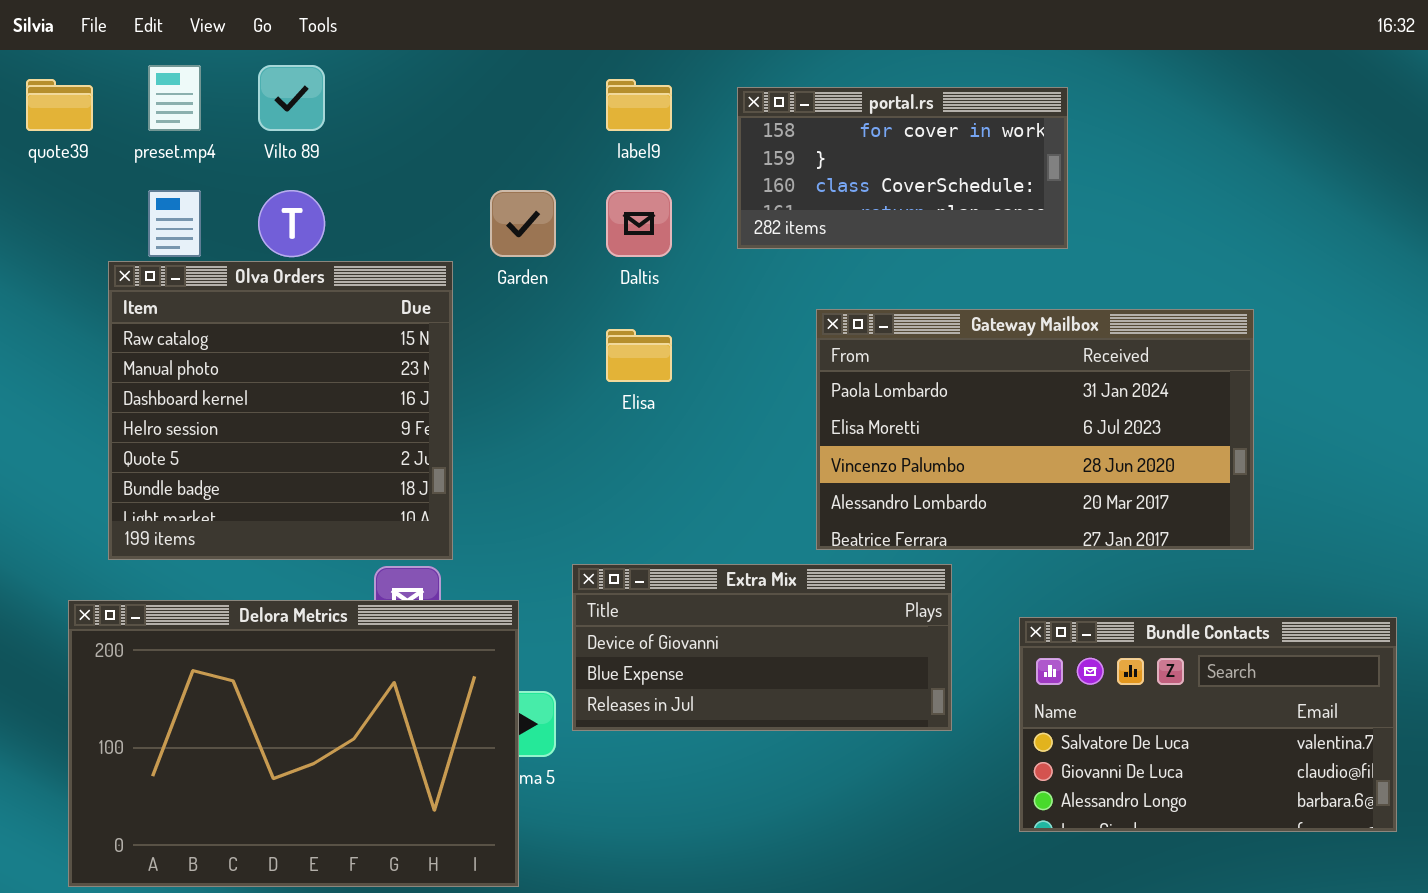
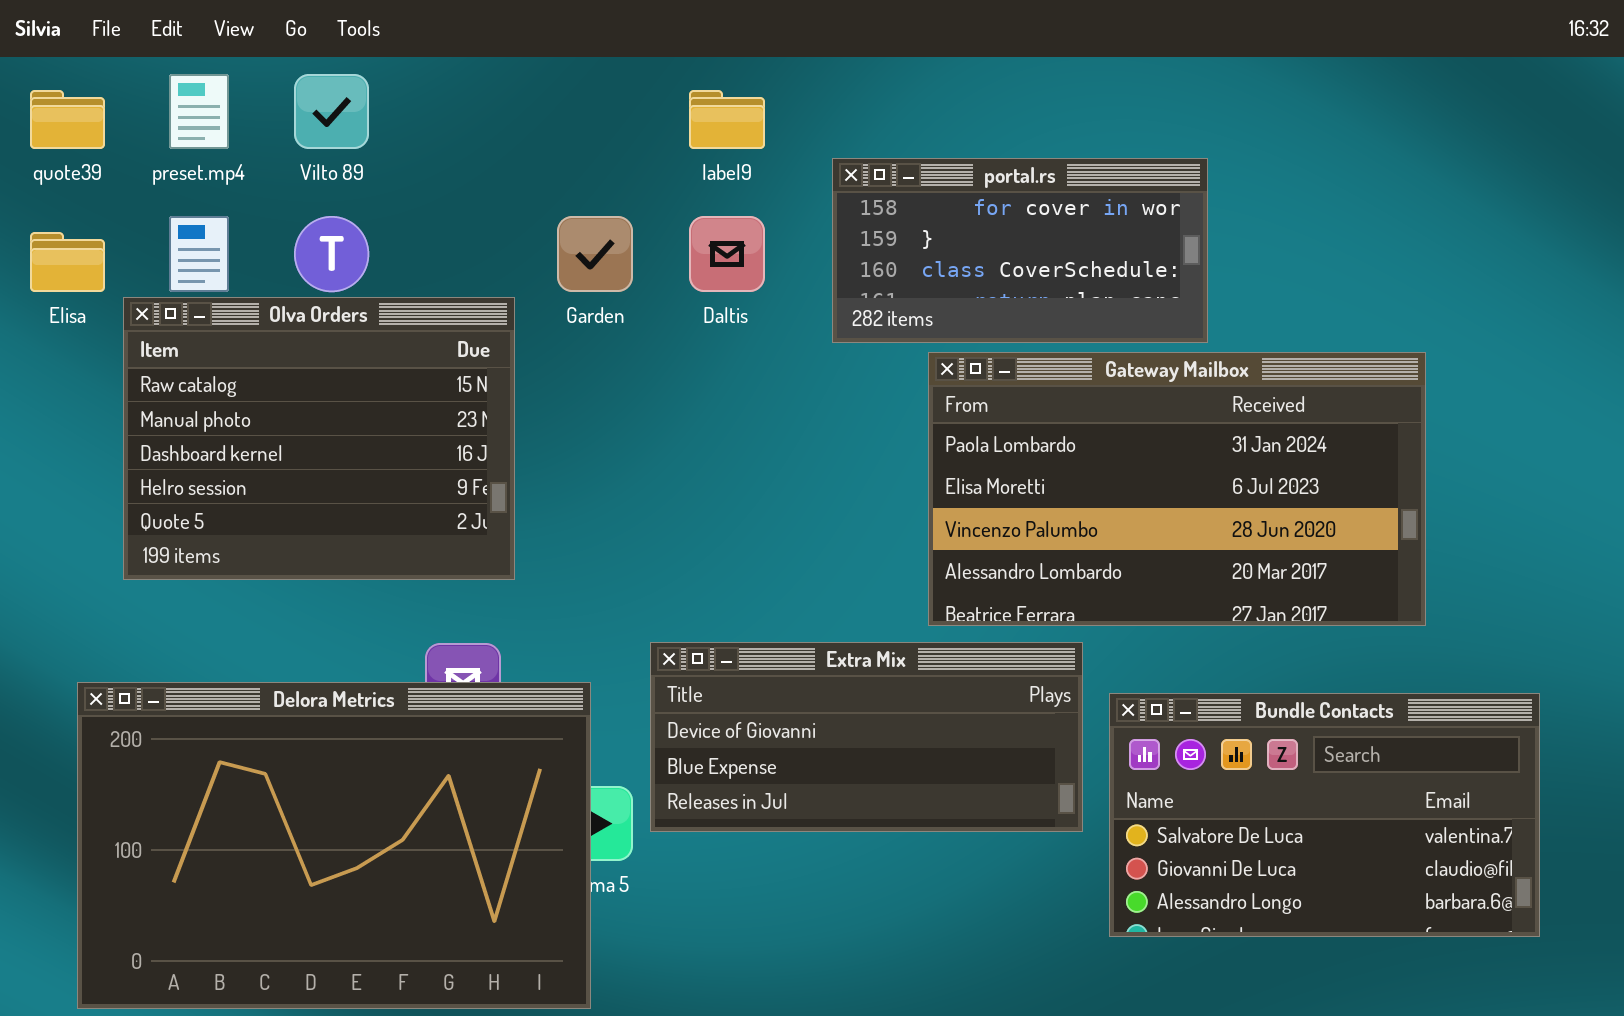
portal.rs: [737,87,1068,249] -> [832,158,1208,343], moved
Olva Orders: [108,261,453,560] -> [123,297,515,580], resized
Elisa: [606,329,672,382] -> [30,232,105,292], moved
Bundle Contacts: [1019,617,1397,832] -> [1109,693,1540,937], moved

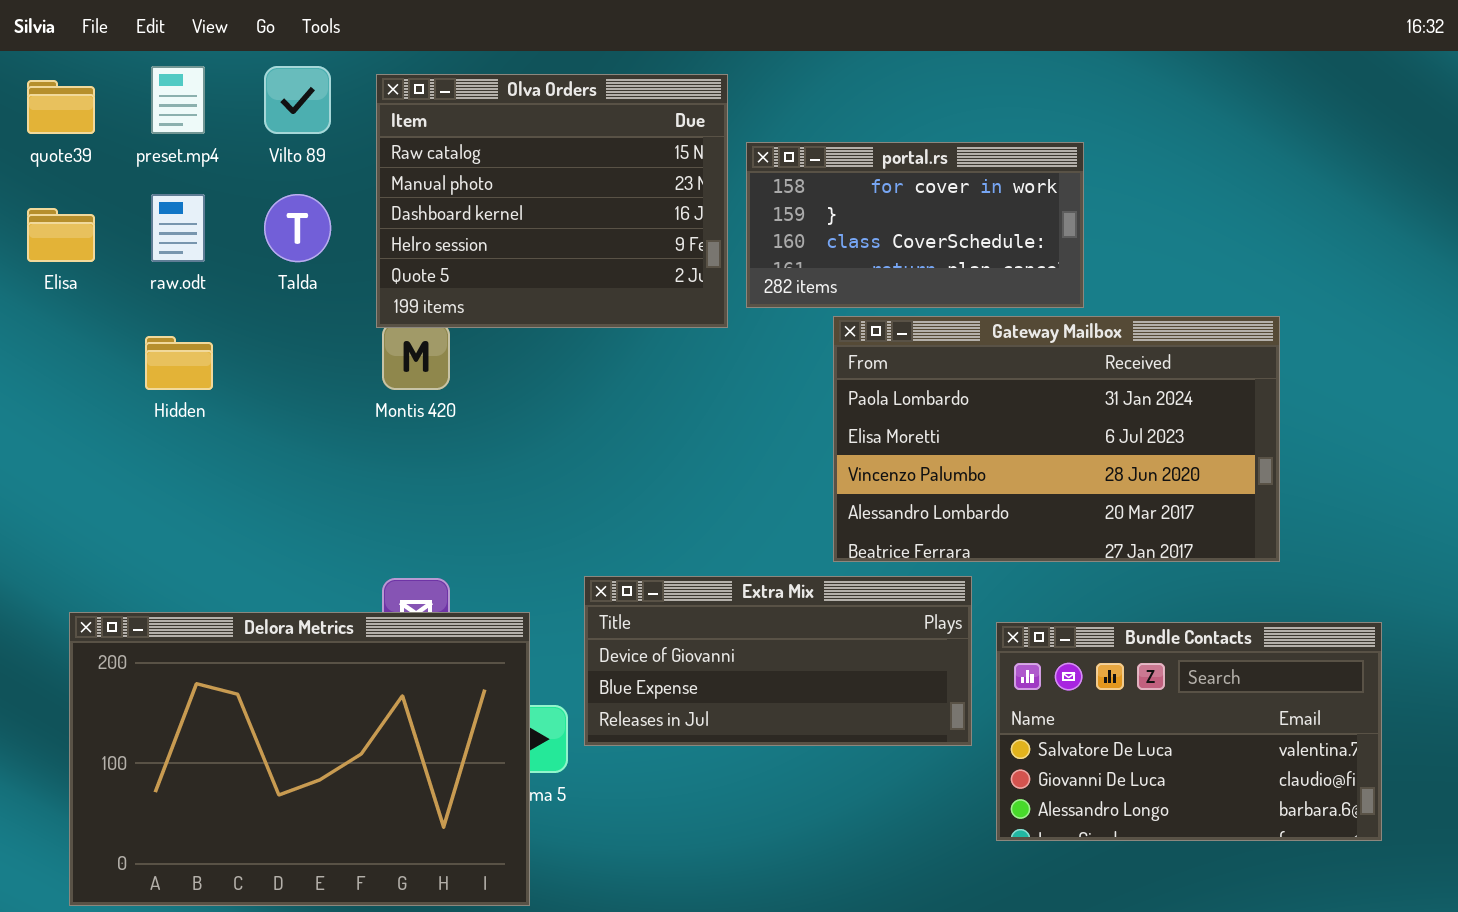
Olva Orders: [123,297,515,580] -> [376,74,728,328], moved

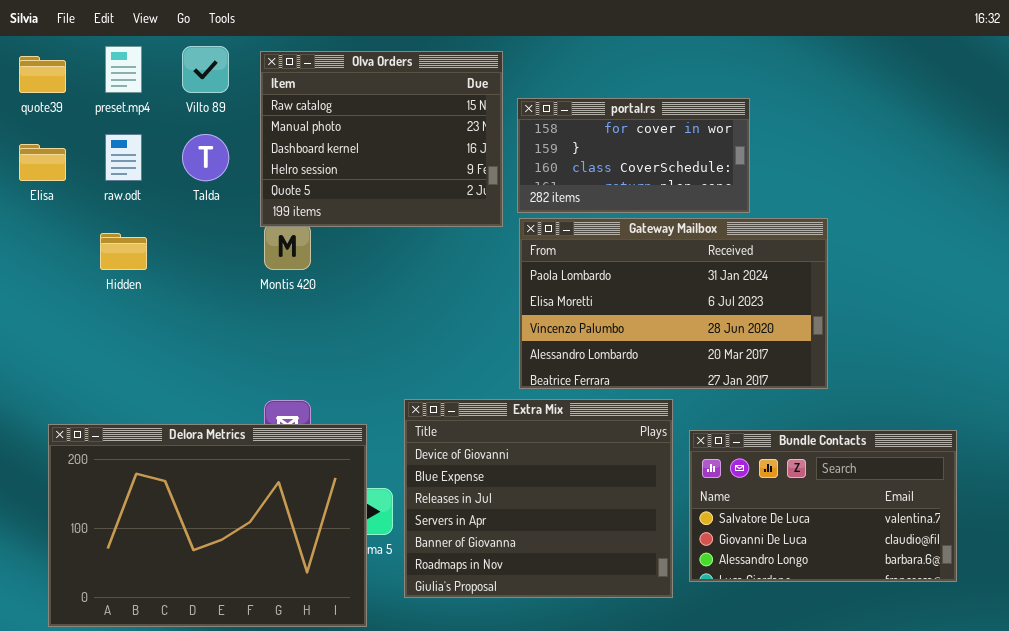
Gateway Mailbox: [833,316,1280,562] -> [519,218,828,389], moved
Extra Mix: [584,576,972,746] -> [404,399,673,598], resized

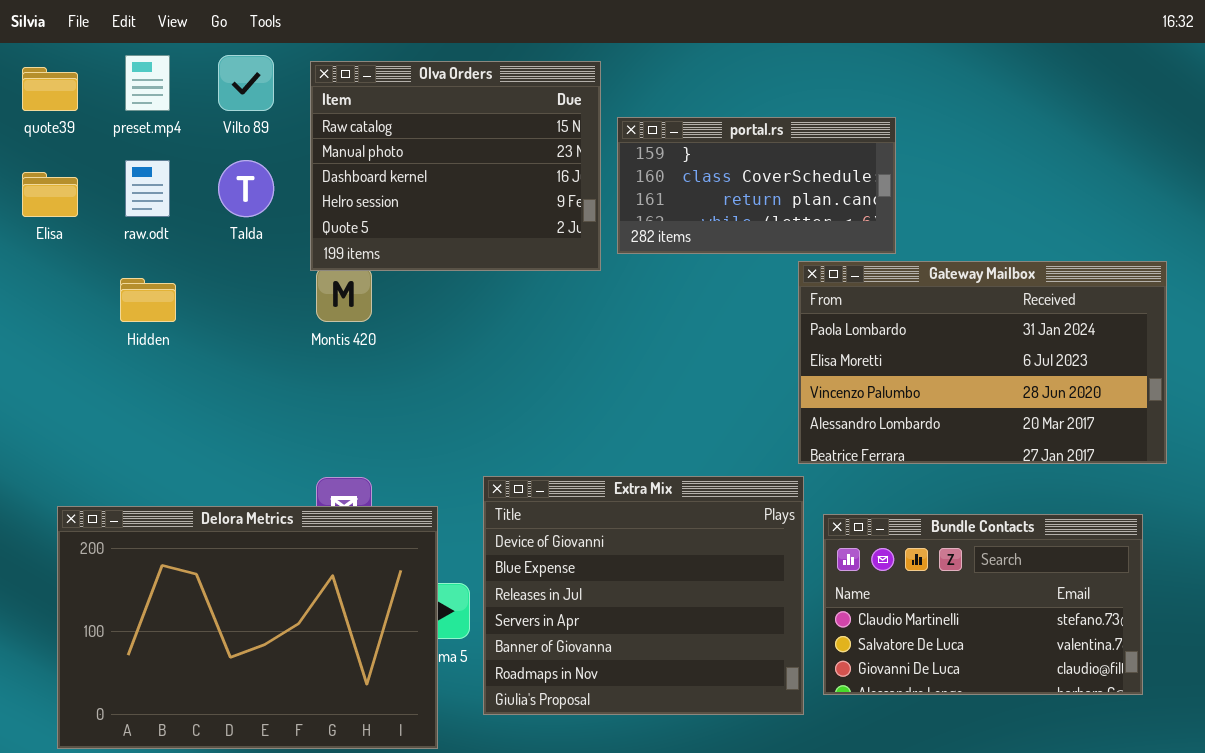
portal.rs: [517,98,750,213] -> [617,117,896,254], scrolled down 1 row
Gateway Mailbox: [519,218,828,389] -> [798,261,1167,464], moved
Bundle Contacts: [689,430,957,582] -> [823,514,1143,695], scrolled up 1 row

